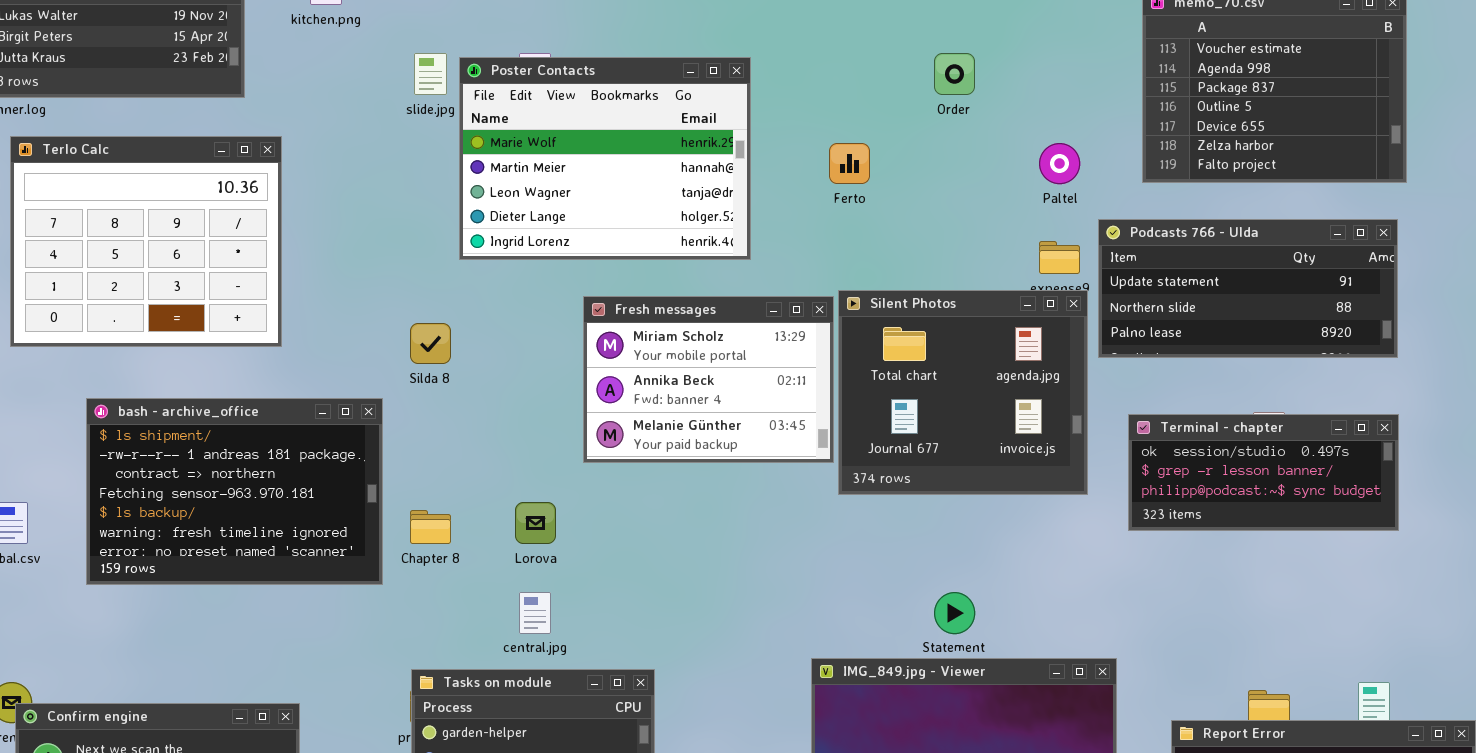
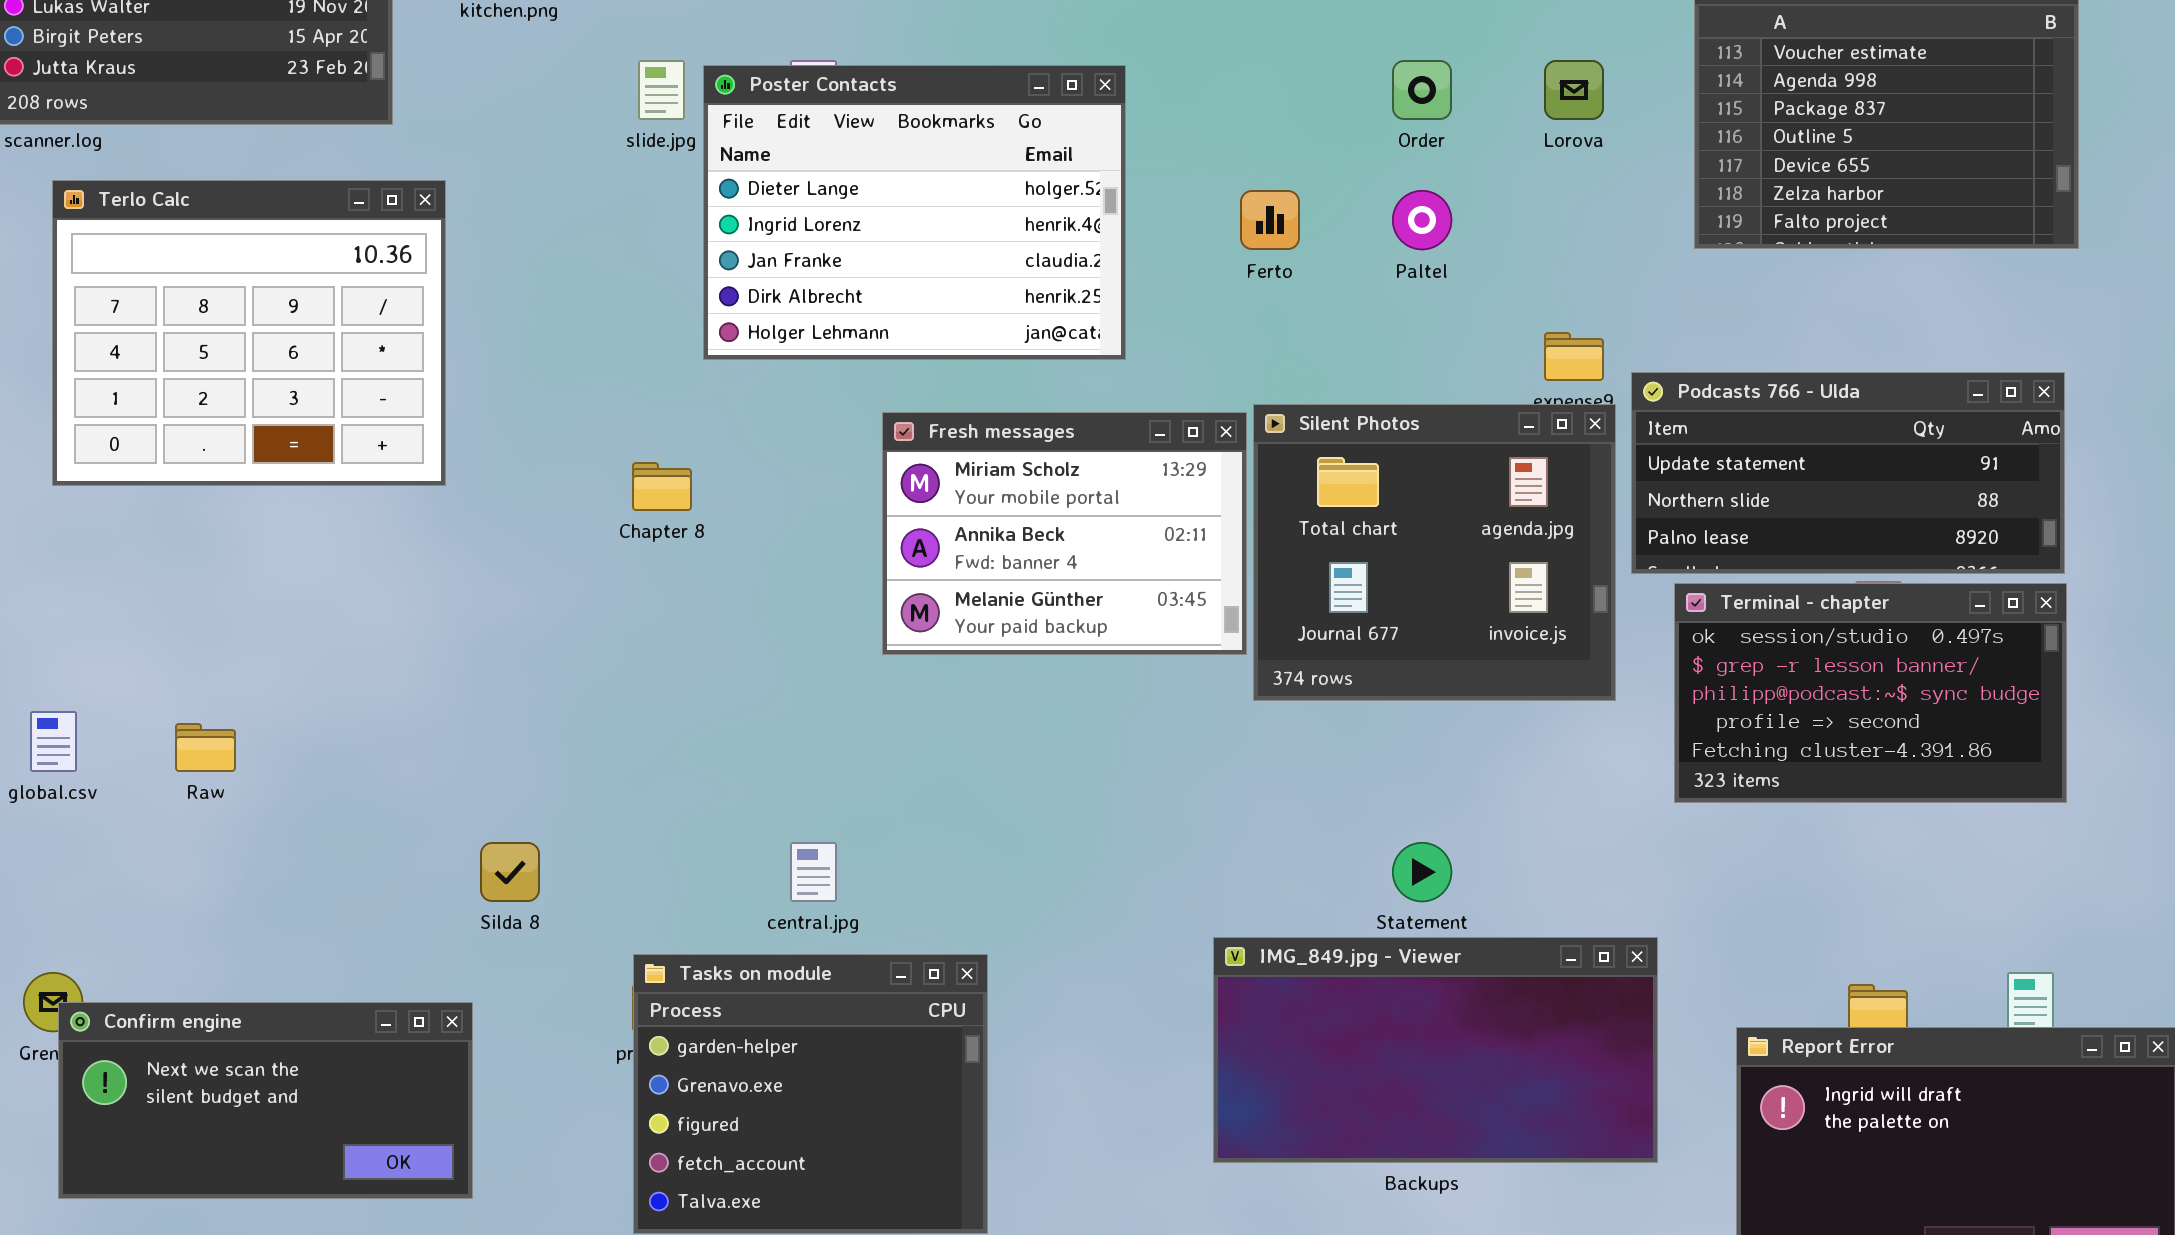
Poster Contacts: [459,57,751,260] -> [703,65,1126,360], scrolled down 3 rows
Paltel: [1039,143,1080,184] -> [1392,190,1452,250], moved
Podcasts 766 - Ulda: [1098,219,1398,358] -> [1631,372,2065,574], moved
Silda 8: [410,323,451,364] -> [480,842,540,902], moved
bash - archive_office: [86,398,383,585] -> none, closed
Terminal - chapter: [1128,414,1399,531] -> [1674,583,2067,803], resized
Lorova: [515,502,556,544] -> [1544,60,1604,120], moved
Chapter 8: [410,510,451,544] -> [632,462,692,511], moved

